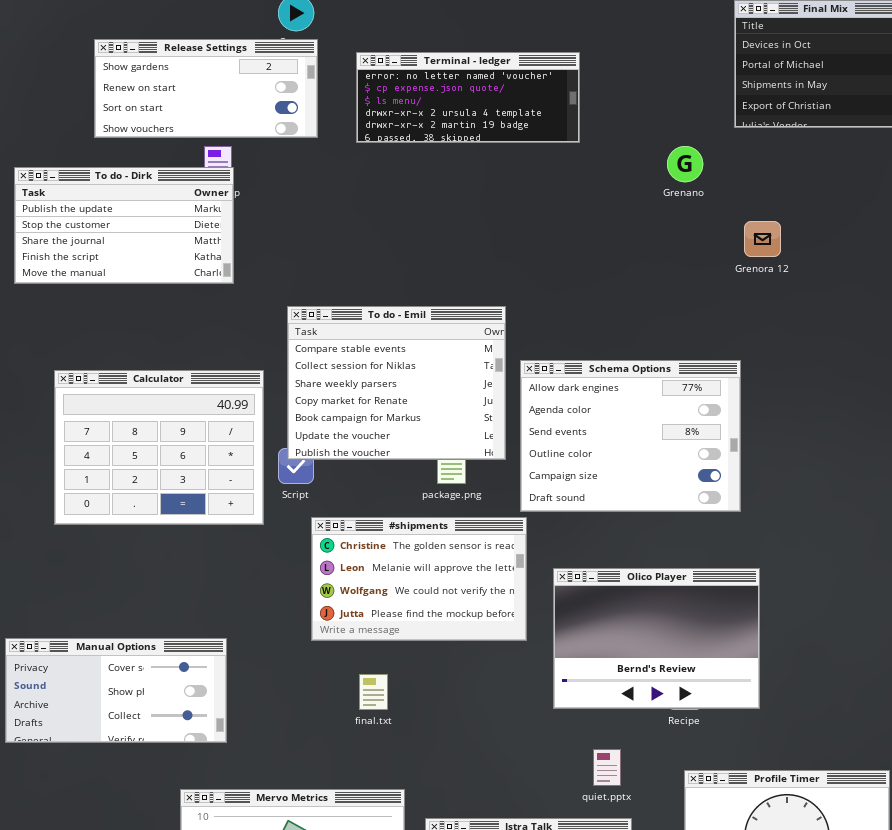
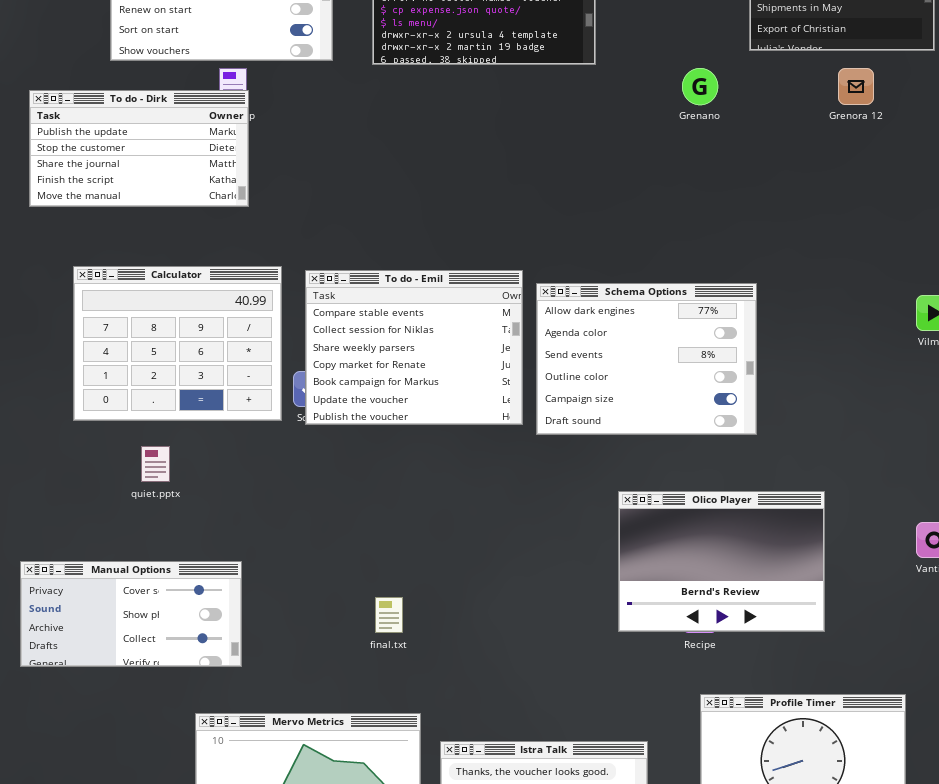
Grenora 12: [744,221,781,257] -> [838,68,874,105], moved
To do - Emil: [287,306,506,460] -> [305,270,523,425], moved
Calculator: [54,370,264,525] -> [73,266,282,421], moved
#shipments: [311,517,527,641] -> none, closed
Olico Player: [553,568,760,709] -> [618,491,825,632], moved
quiet.pptx: [593,749,621,786] -> [141,446,170,482], moved

